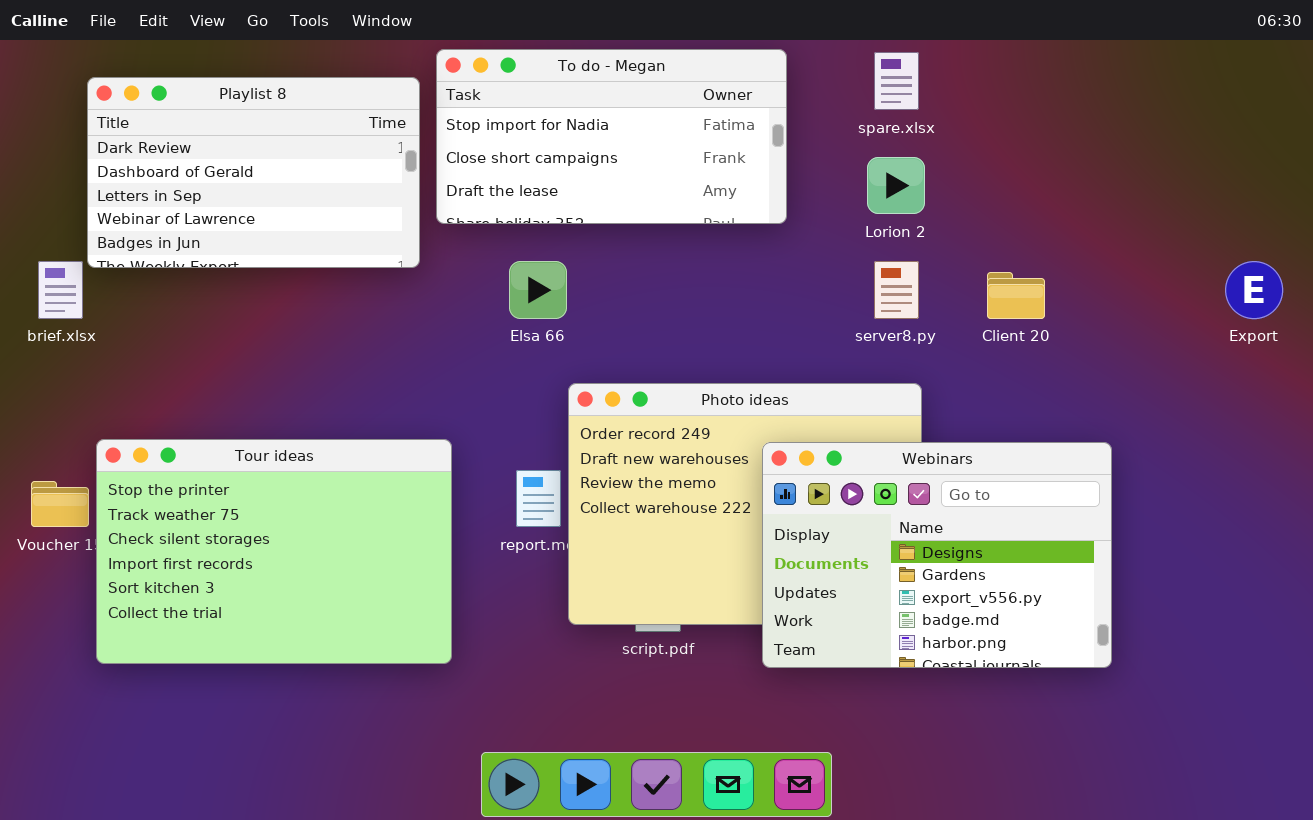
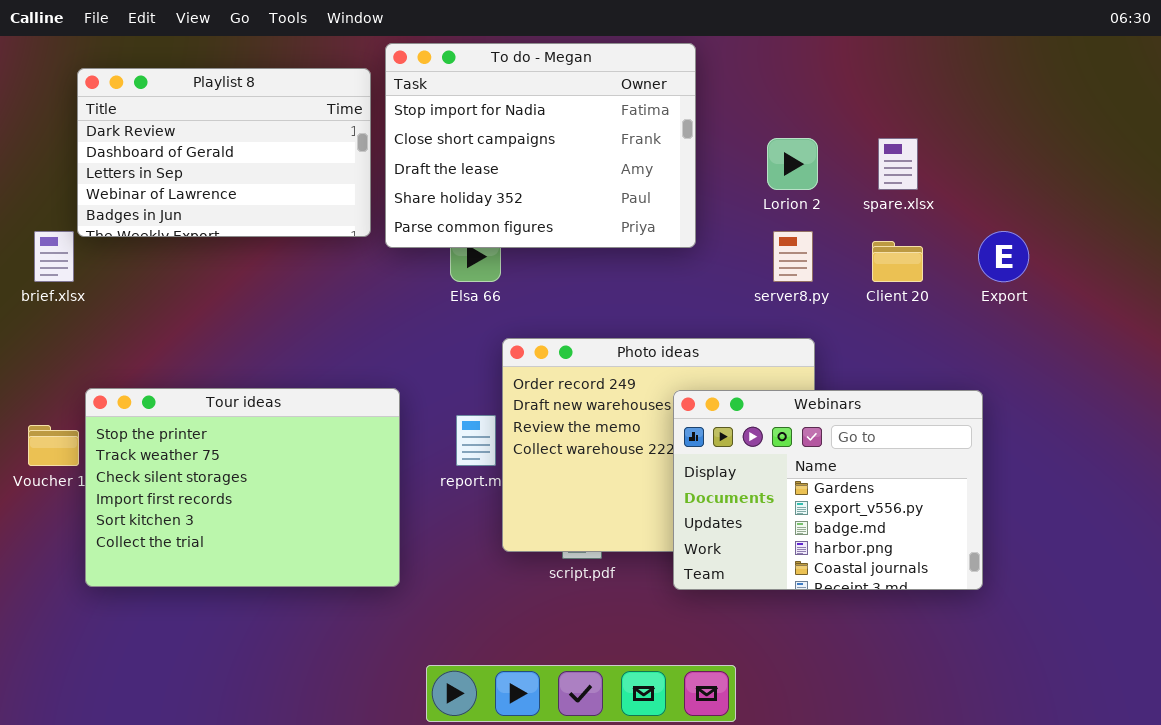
To do - Megan: [436,49,787,224] -> [385,43,696,248], resized
spare.xlsx: [874,52,919,110] -> [878,138,918,190], moved
Export: [1225,261,1283,319] -> [978,231,1029,282], moved
Webinars: [762,442,1112,668] -> [673,390,983,590], scrolled down 1 row

